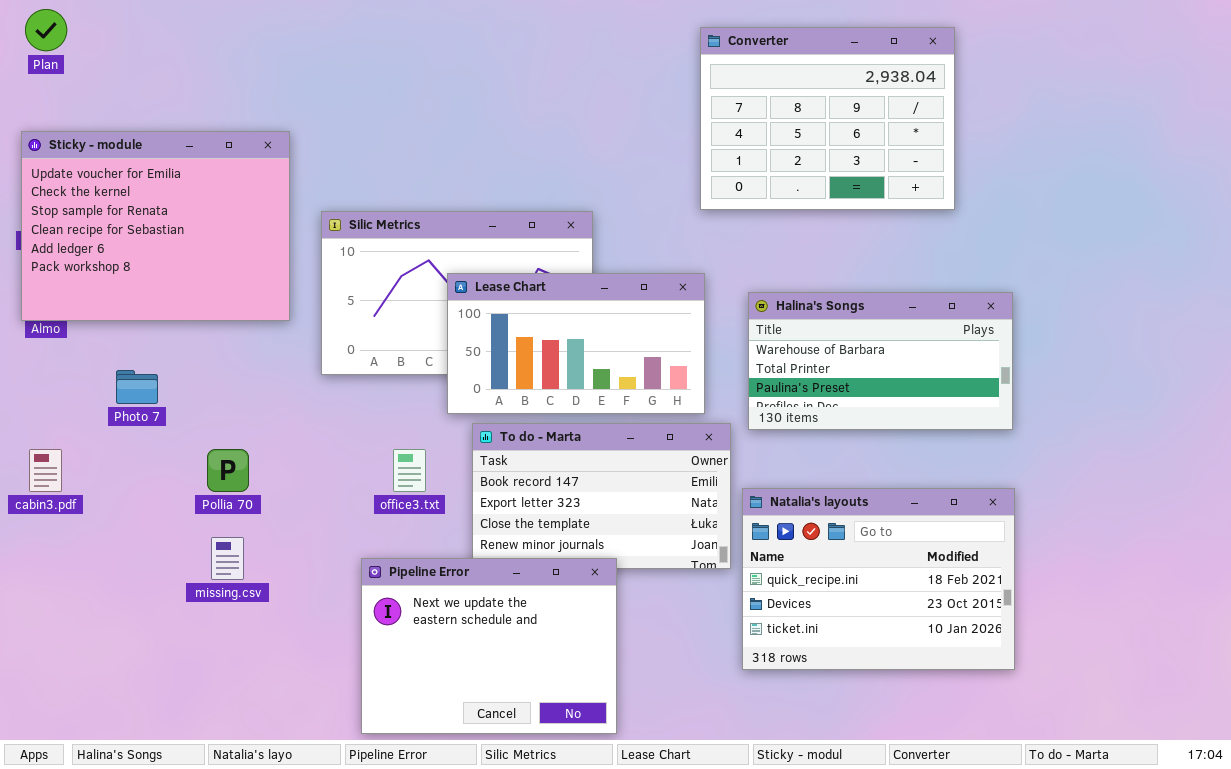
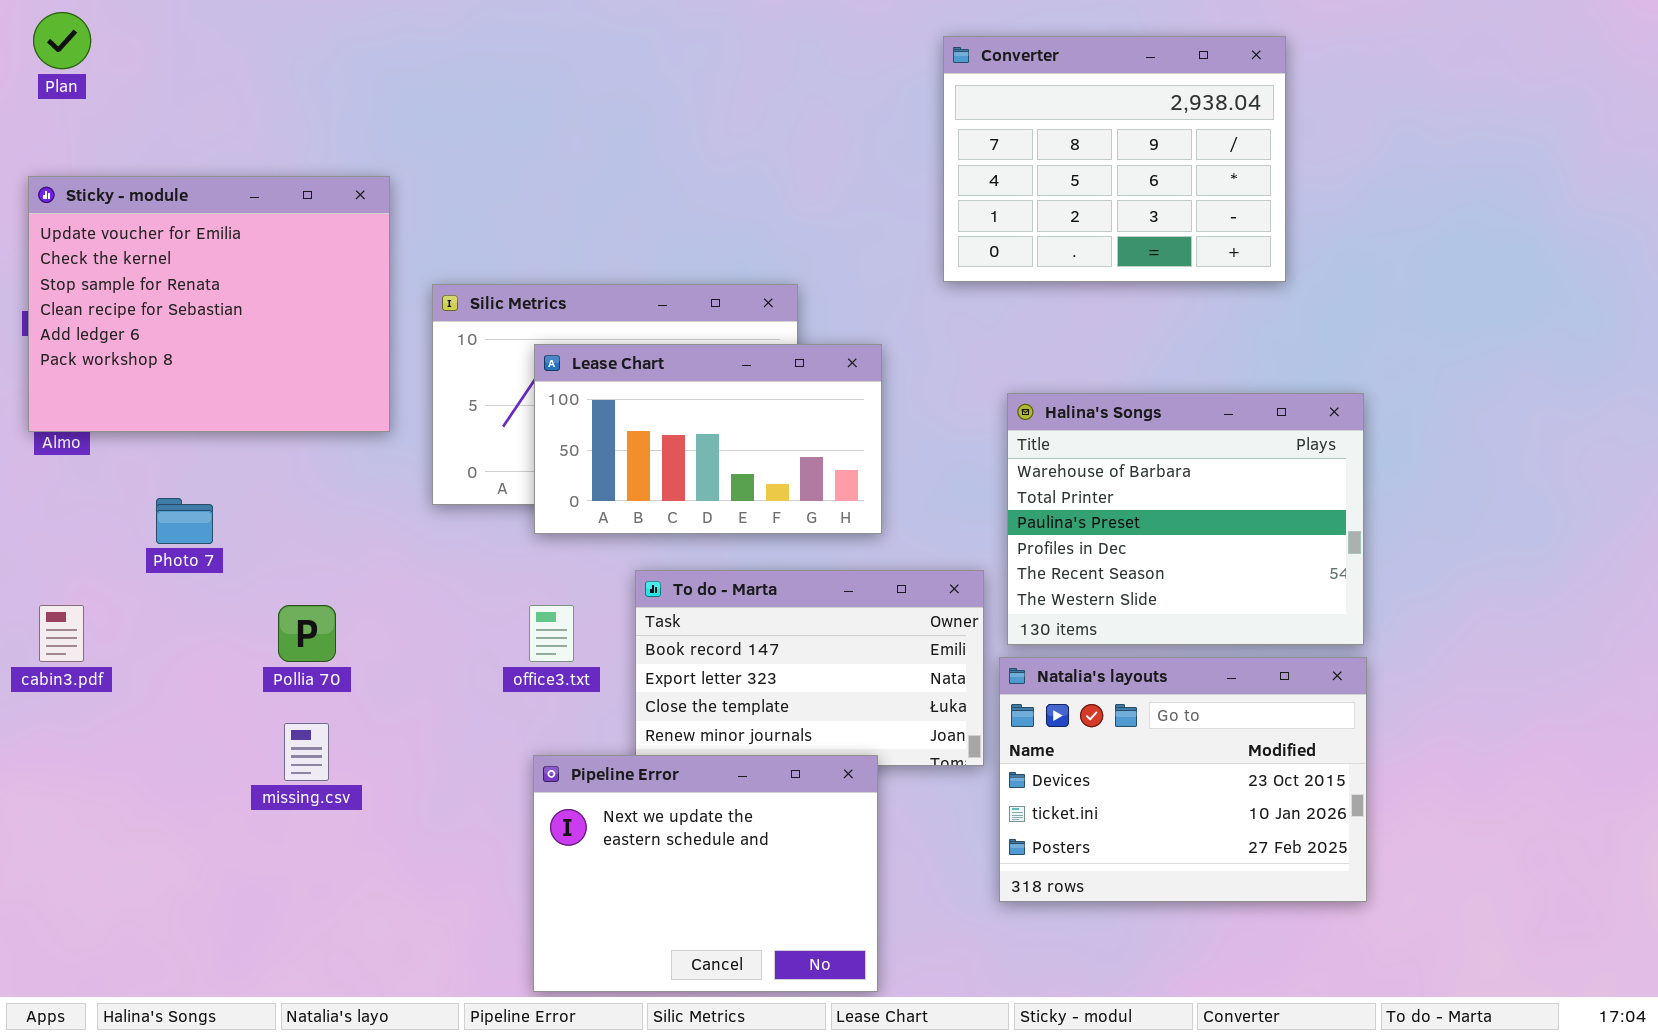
Lease Chart: [447,273,705,414] -> [534,344,882,534], moved
Halina's Songs: [748,292,1013,430] -> [1007,393,1364,645], resized
Natalia's layouts: [742,488,1015,670] -> [999,657,1367,902], scrolled down 1 row
Pipeline Error: [361,558,617,734] -> [533,755,878,992], moved

